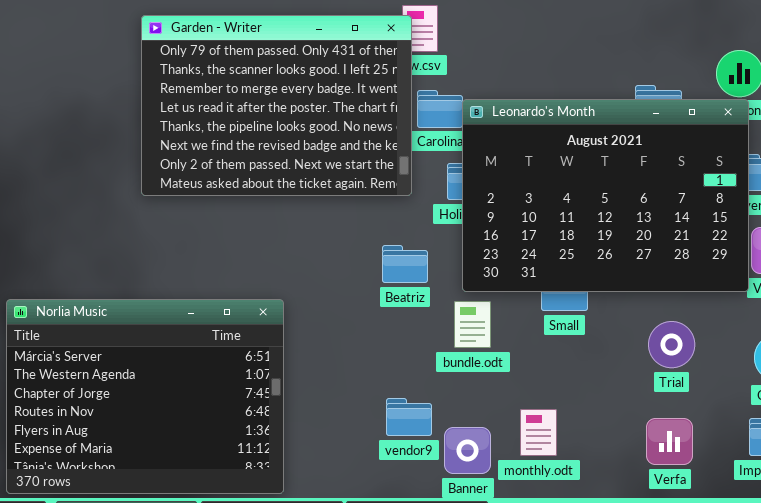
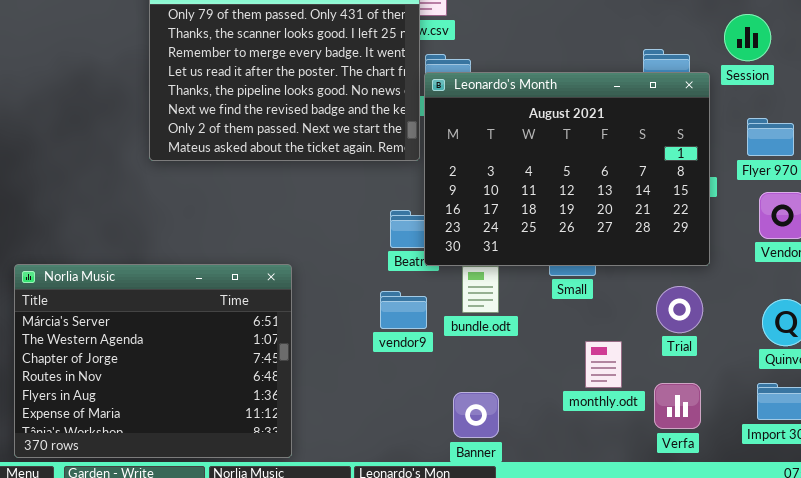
Leonardo's Month: [462,99,749,292] -> [424,72,710,266], moved
vendor9: [386,398,432,436] -> [380,291,427,329], moved
monthly.odt: [520,409,557,456] -> [585,341,622,388], moved

